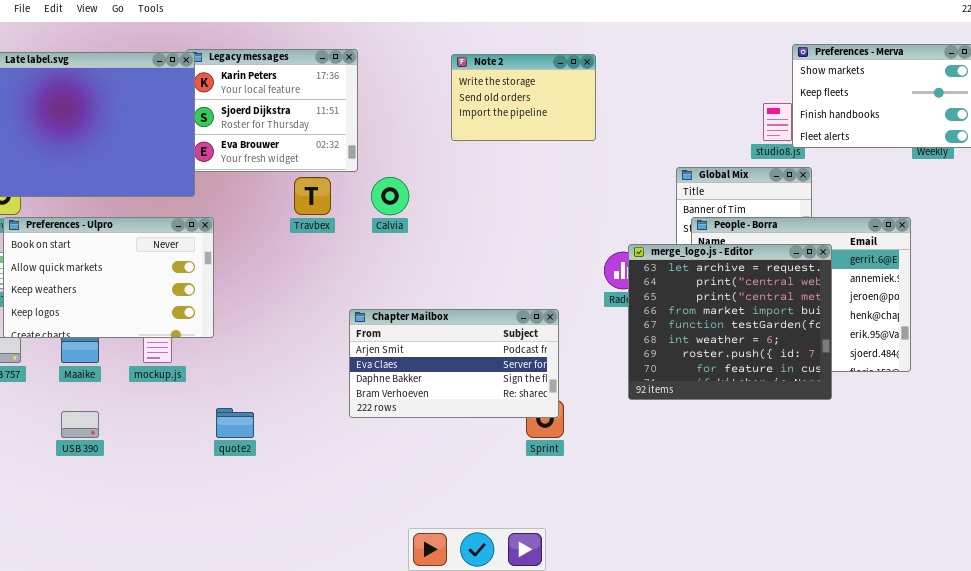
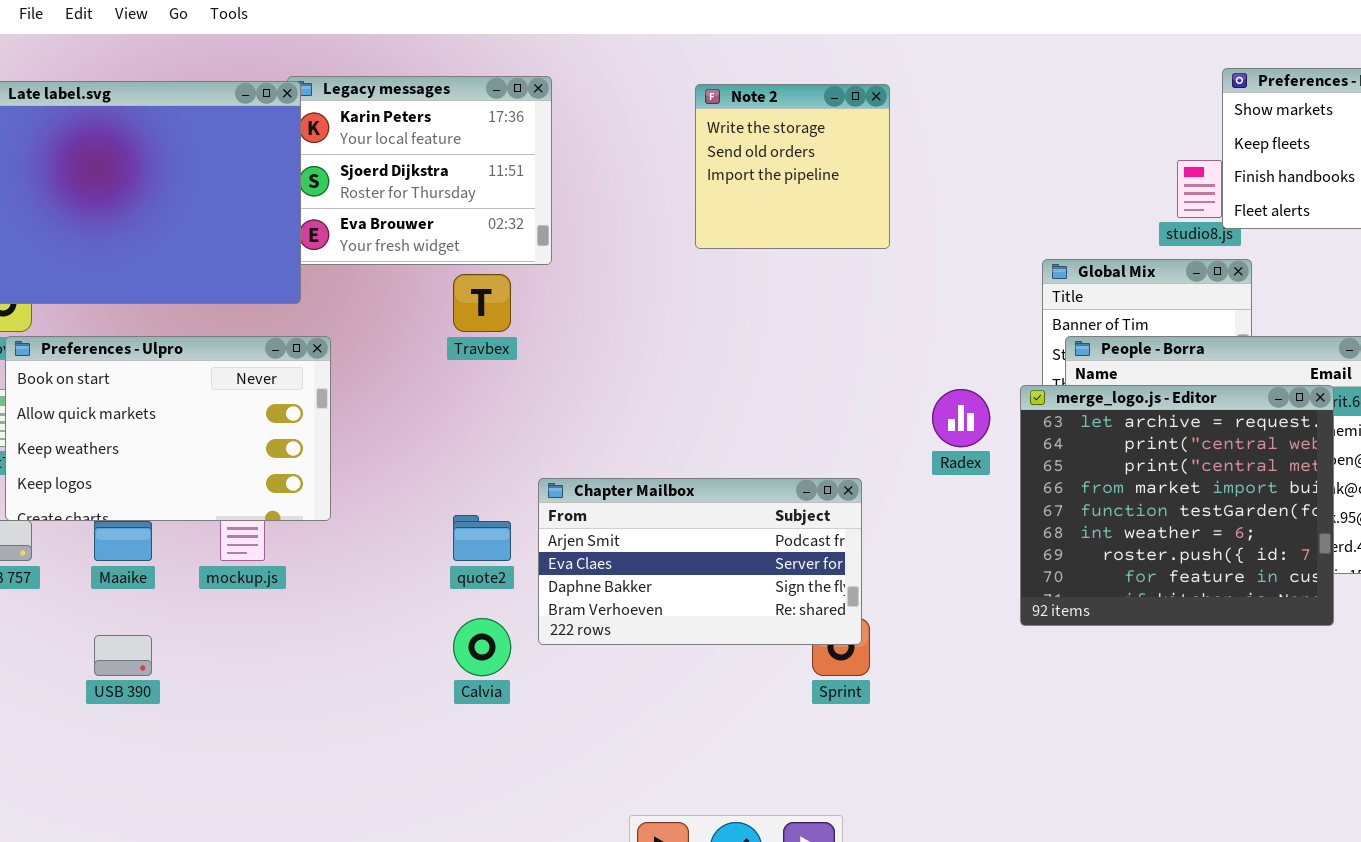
Note 2: [451,54,596,141] -> [695,84,890,249], resized
Calvia: [371,177,409,215] -> [453,618,511,676], moved
merge_logo.js - Editor: [628,244,832,400] -> [1020,385,1334,626], moved
quote2: [216,408,254,438] -> [453,515,511,561], moved

